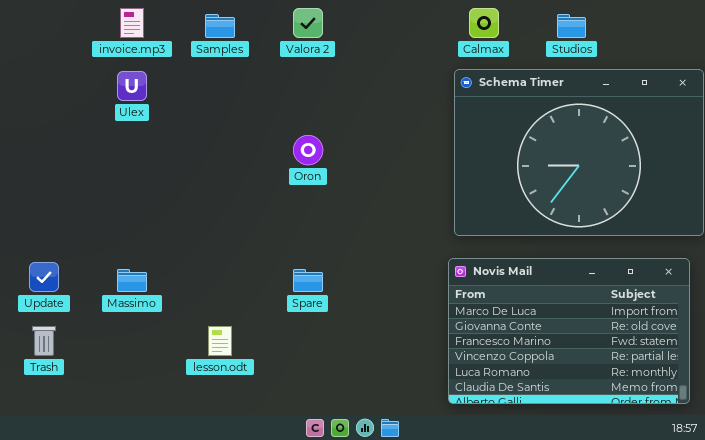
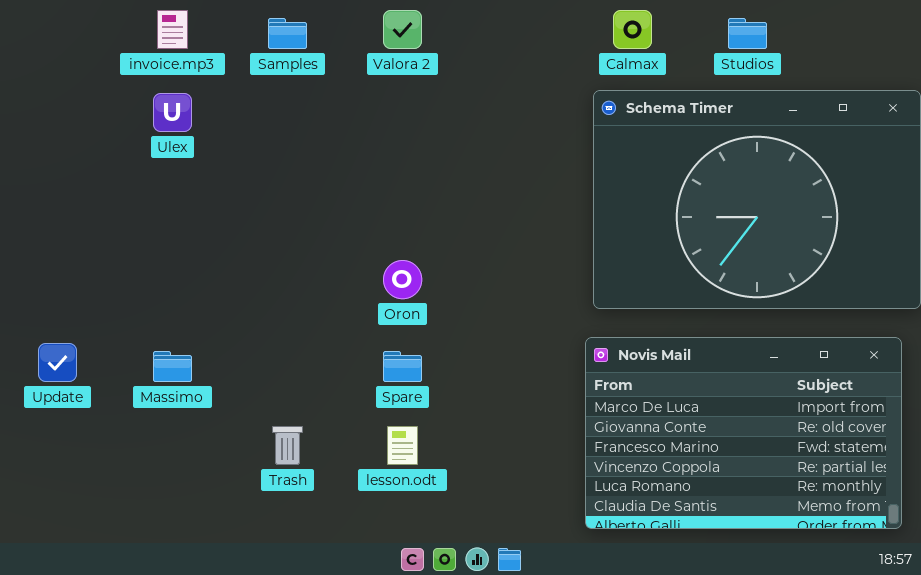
Oron: [293,135,323,165] -> [383,260,422,299], moved
Trash: [32,326,56,356] -> [272,426,303,465], moved
lesson.odt: [208,326,232,356] -> [387,426,418,465], moved

